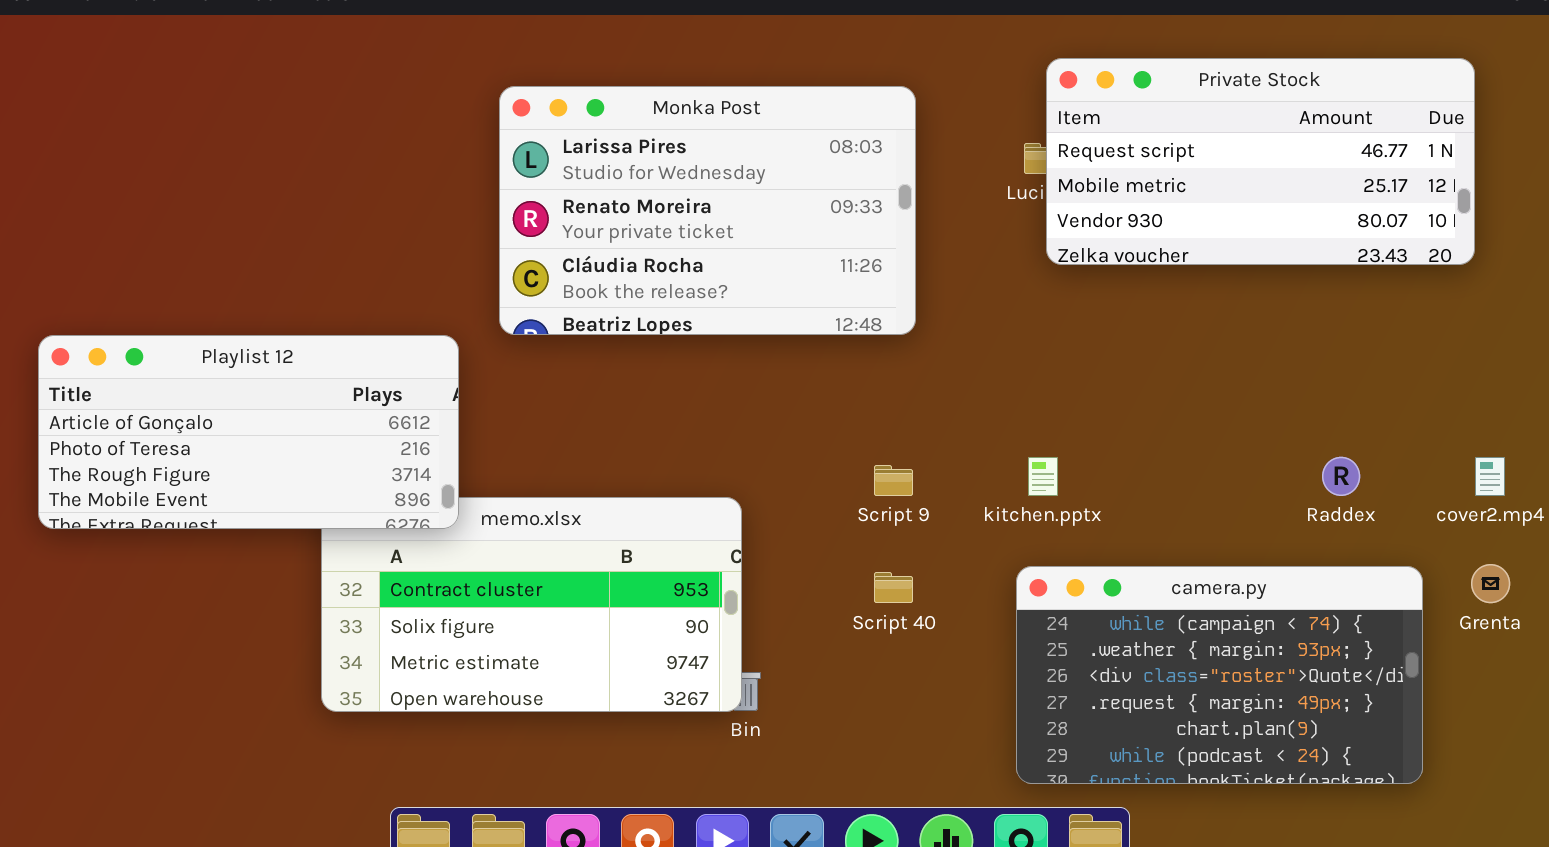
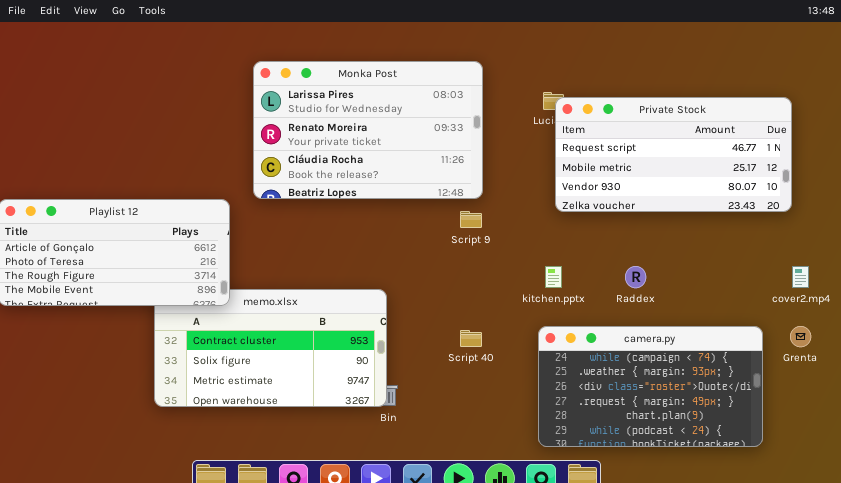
Private Stock: [1046,58,1475,265] -> [555,97,792,212], moved
Raddex: [1322,457,1360,496] -> [625,266,646,288], moved
Script 9: [874,465,913,496] -> [460,211,482,228], moved

